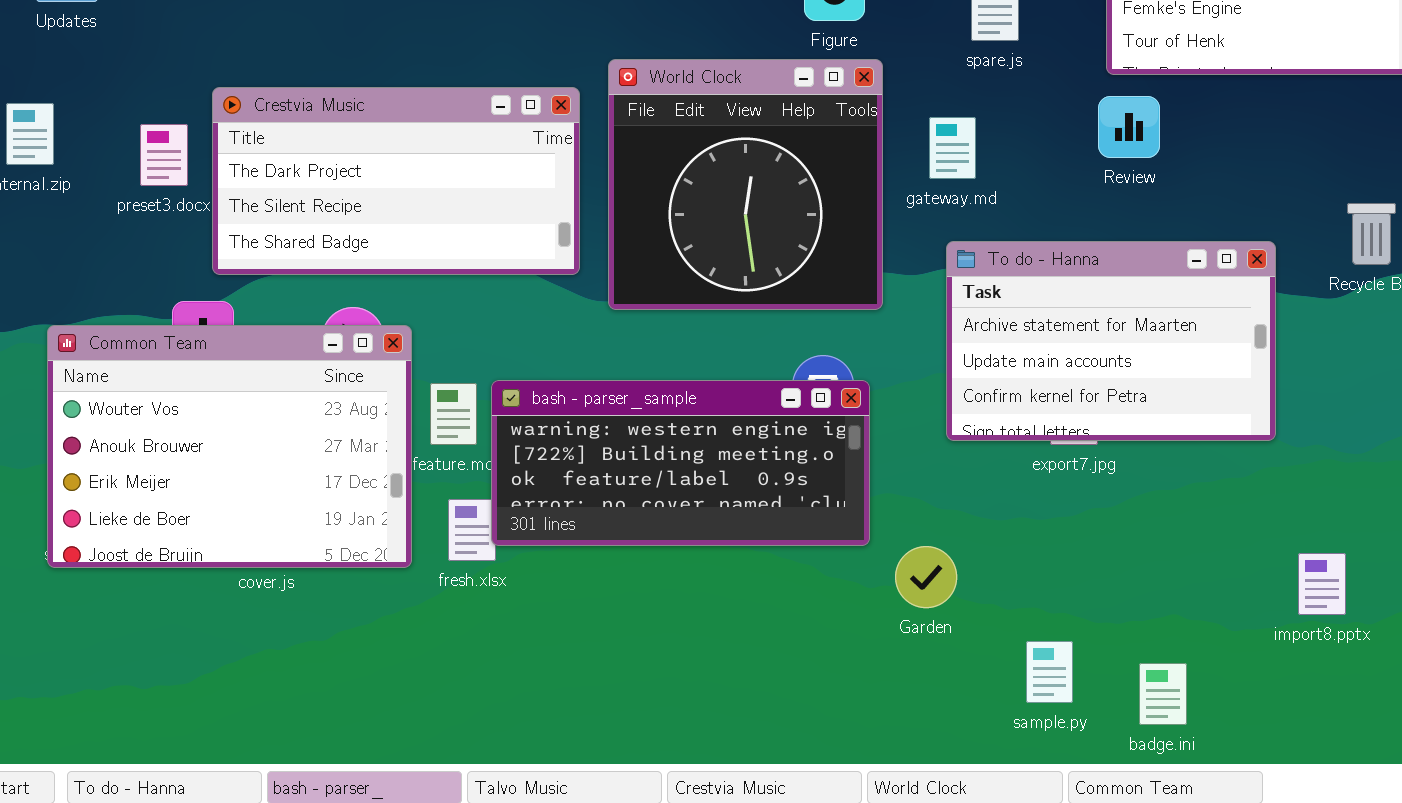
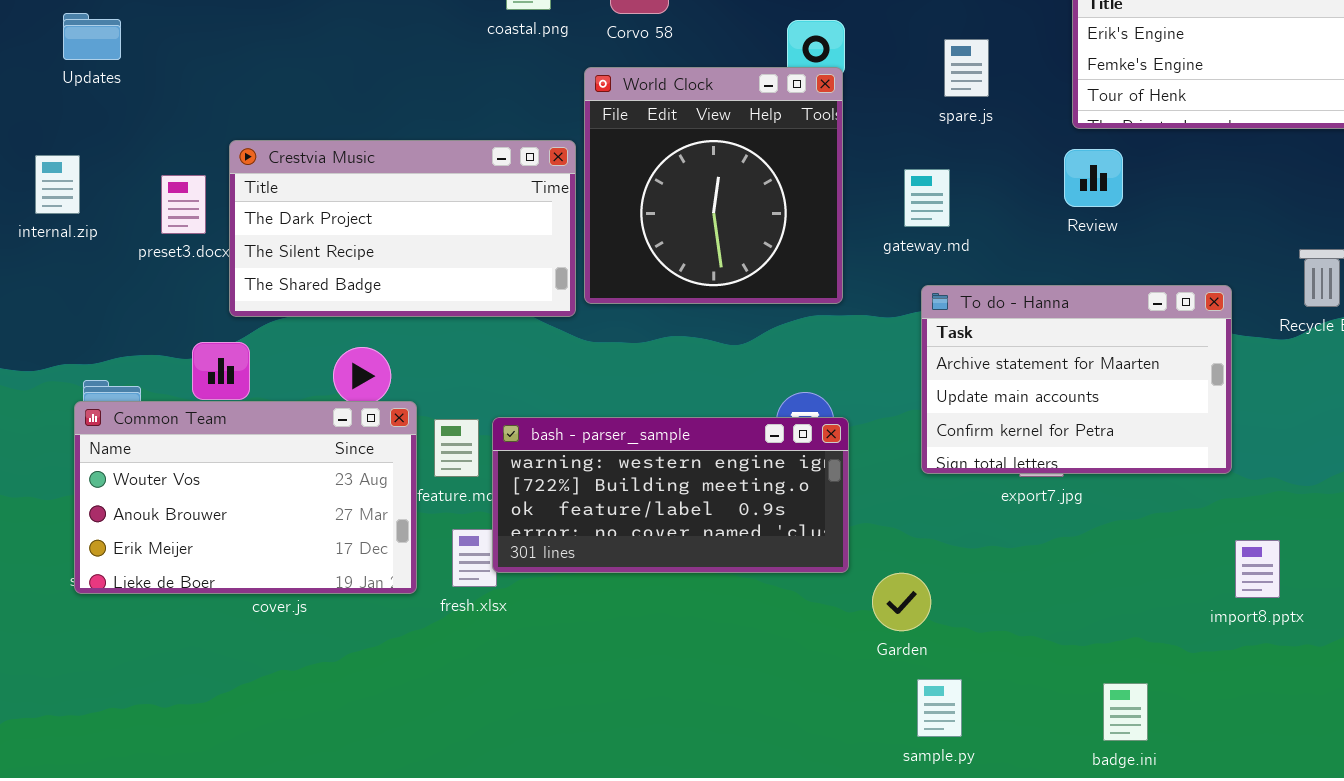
World Clock: [608,59,883,310] -> [584,67,843,304], moved
Common Team: [47,325,412,568] -> [74,401,417,594], resized
import8.pptx: [1298,553,1346,615] -> [1235,540,1280,598], moved
sample.py: [1026,641,1073,703] -> [917,679,962,737], moved

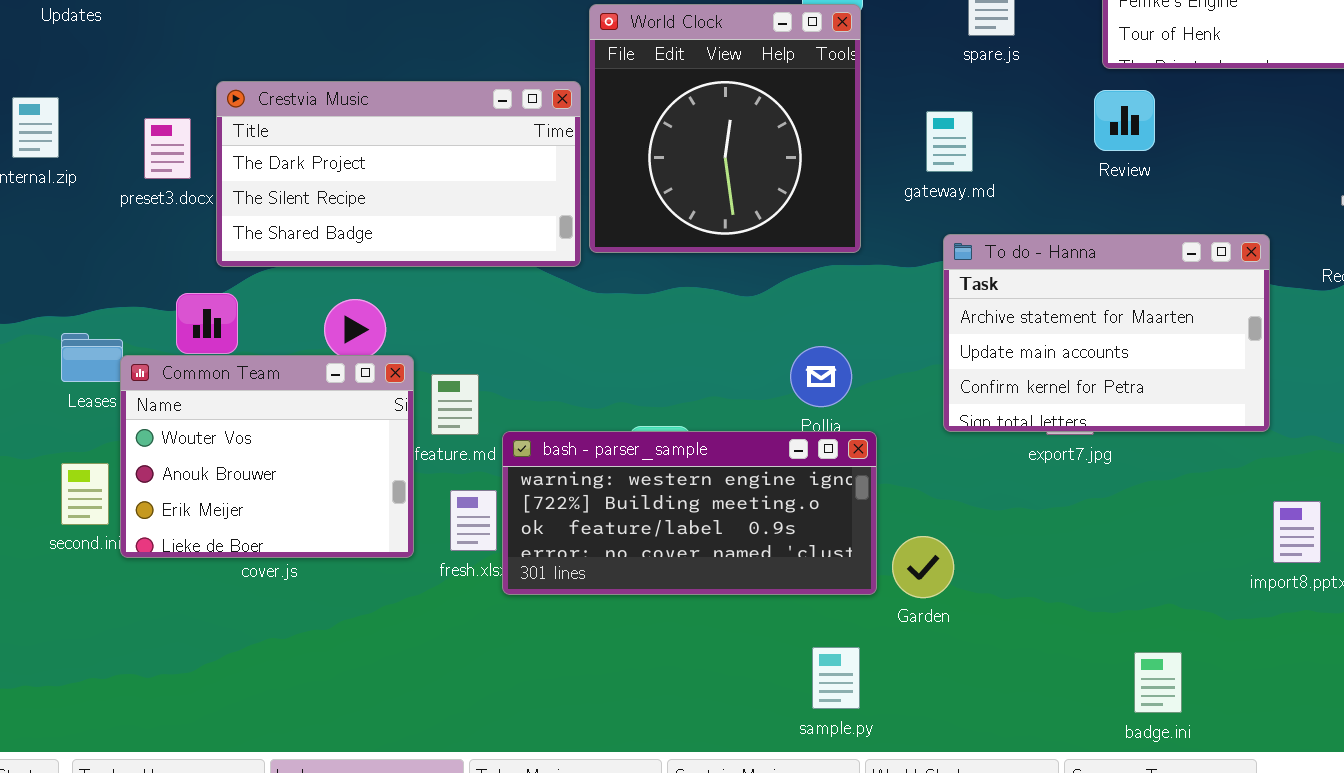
Common Team: [74,401,417,594] -> [120,355,414,558], resized
bash - parser_sample: [492,417,849,573] -> [502,431,877,595], moved
sample.py: [917,679,962,737] -> [812,647,860,709], moved

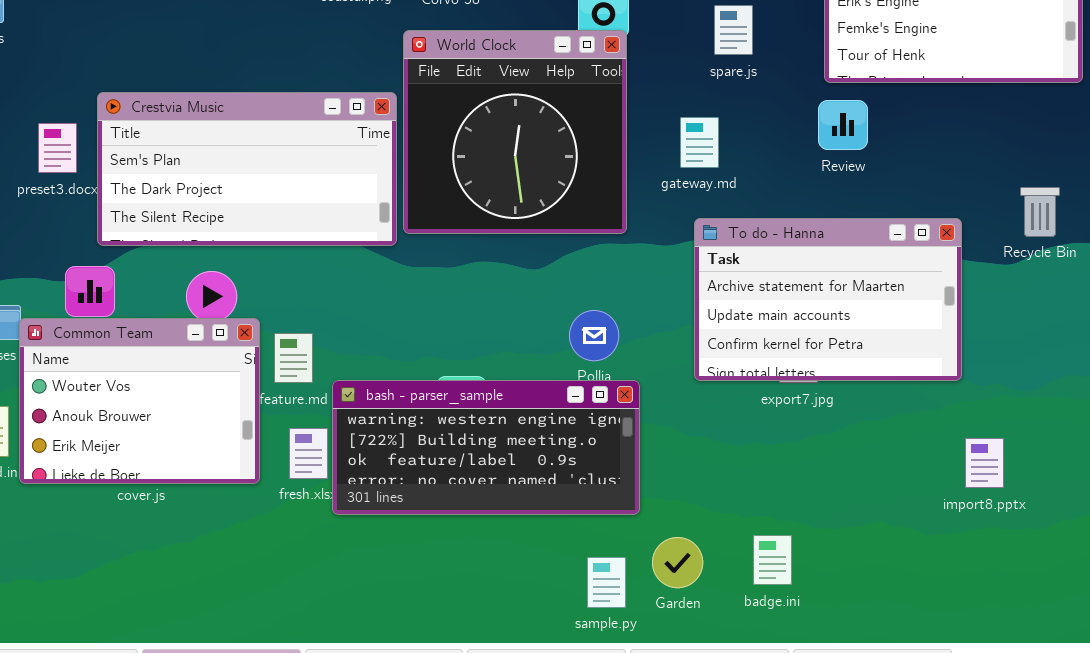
Crestvia Music: [216,81,581,267] -> [97,92,397,246], scrolled up 1 row
Garden: [892,536,954,598] -> [652,537,703,588], moved
badge.ini: [1134,652,1182,713] -> [753,535,792,585], moved

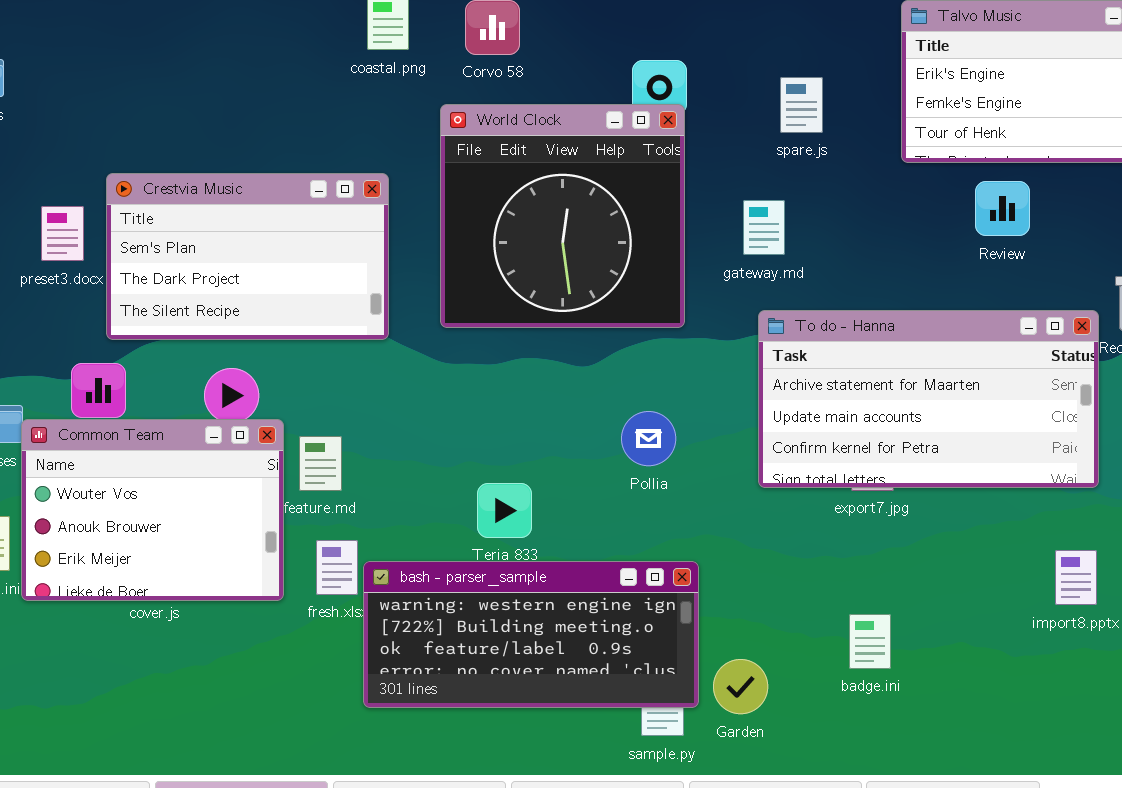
Crestvia Music: [97,92,397,246] -> [106,173,389,340], resized
Review: [818,100,868,150] -> [975,181,1030,236], moved
To do - Hanna: [694,218,962,381] -> [758,310,1099,488], resized
bash - parser_sample: [332,380,640,515] -> [363,561,699,708], moved
badge.ini: [753,535,792,585] -> [849,614,891,669], moved

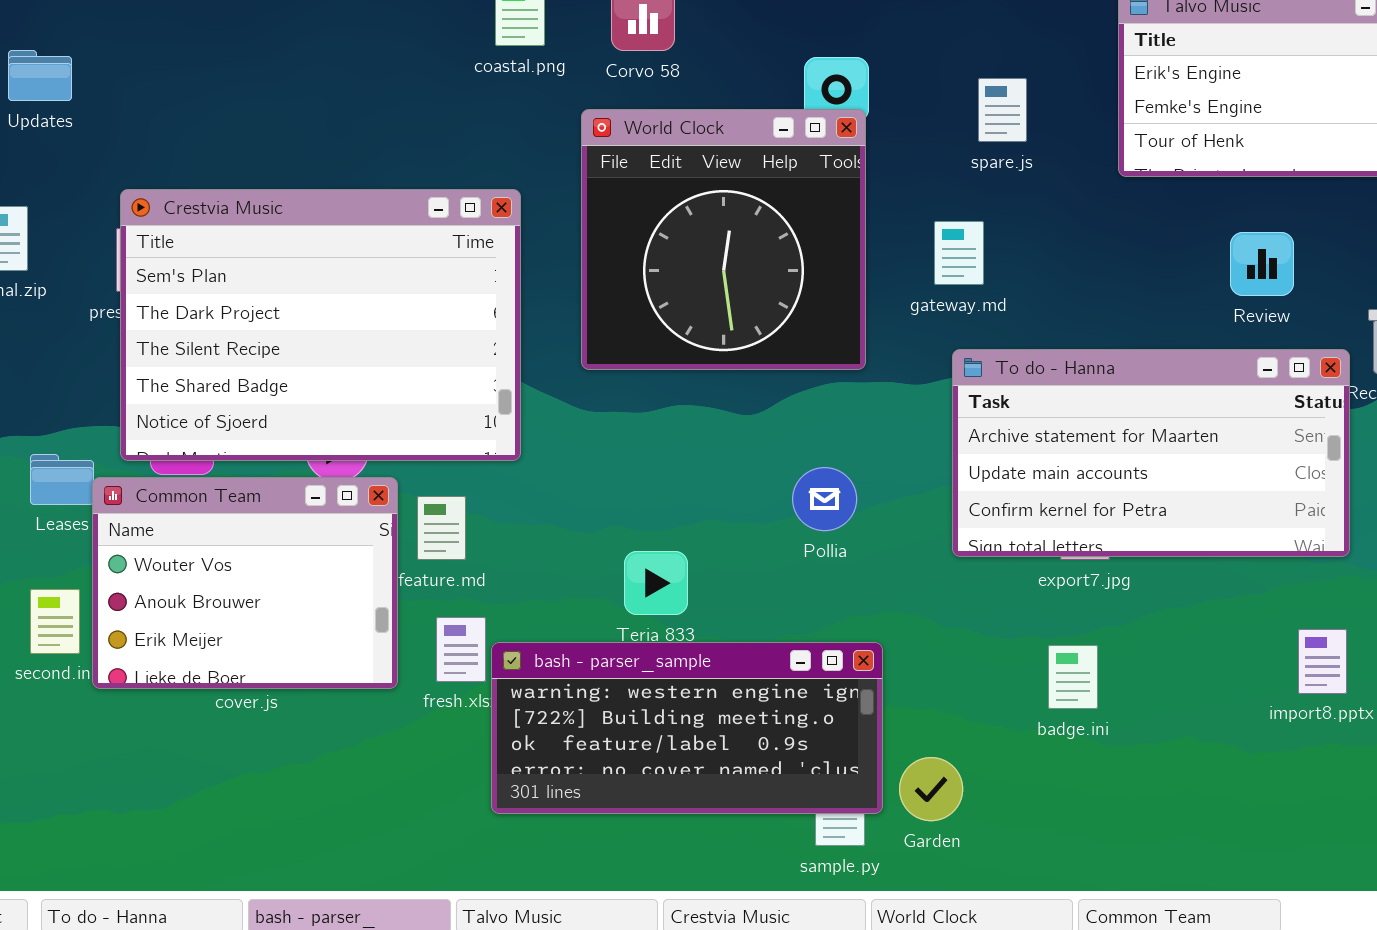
Crestvia Music: [106,173,389,340] -> [120,189,521,461], resized
Review: [975,181,1030,236] -> [1230,232,1294,296], moved
badge.ini: [849,614,891,669] -> [1048,645,1098,709], moved

